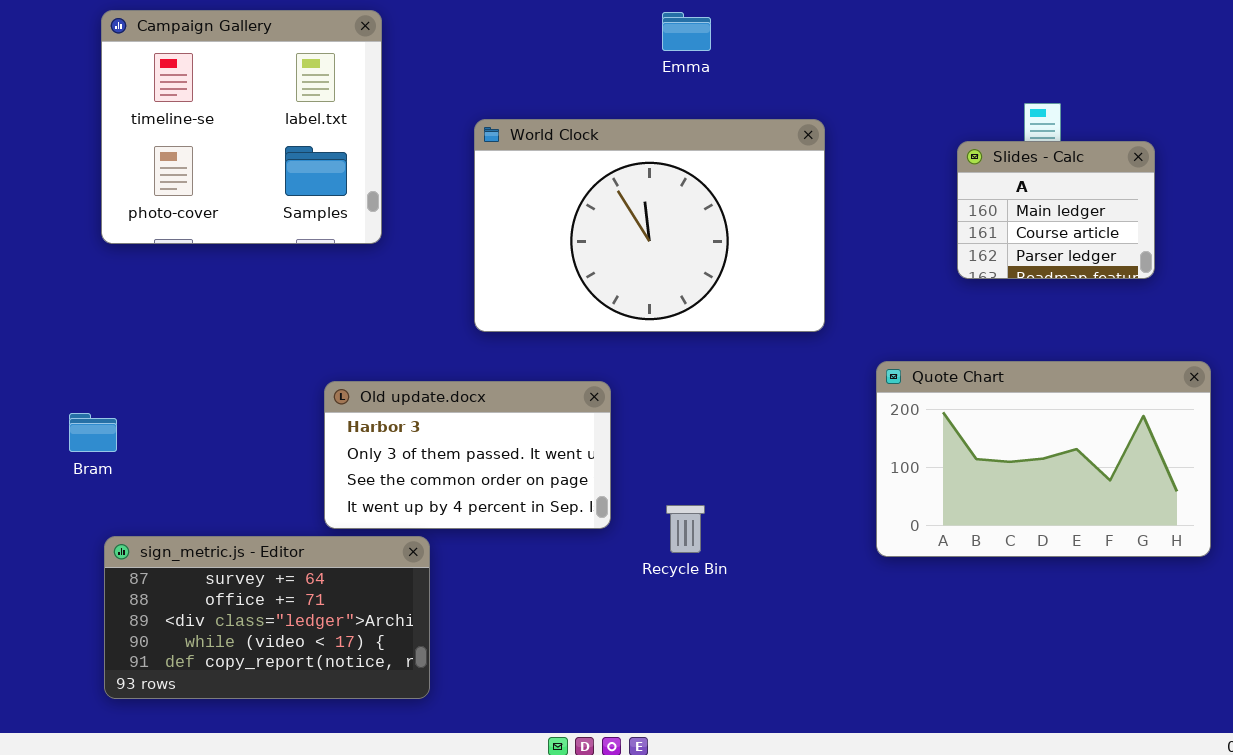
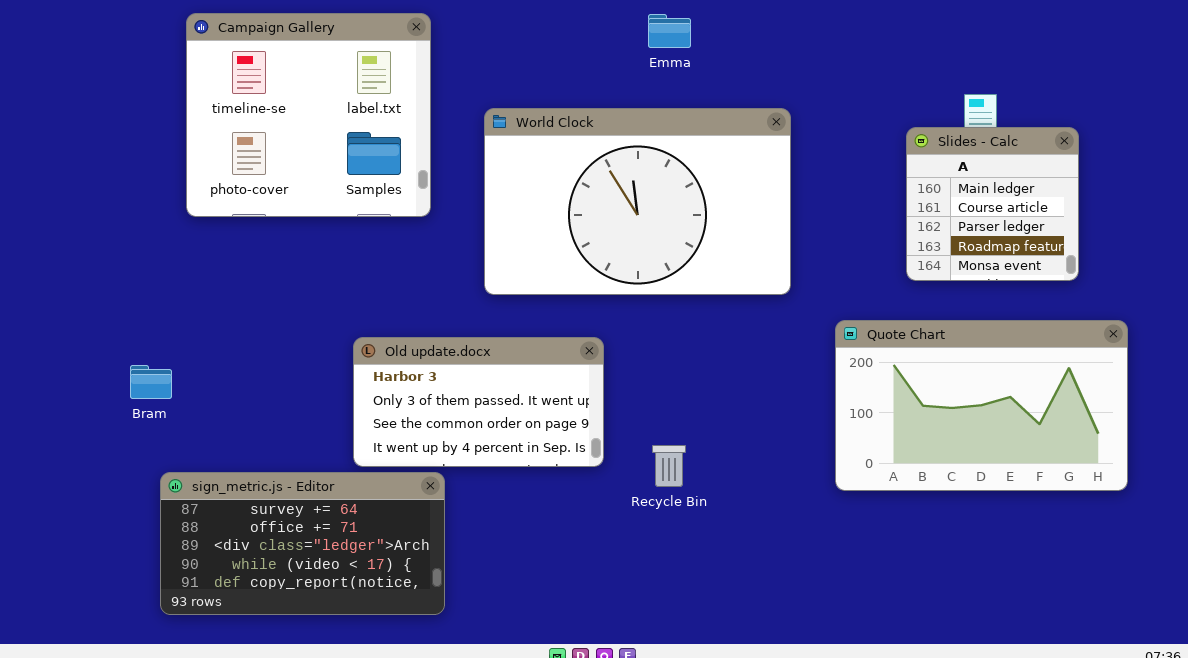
Campaign Gallery: [101,10,382,244] -> [186,13,431,217], moved
Slides - Calc: [957,141,1155,279] -> [906,127,1079,281], resized

